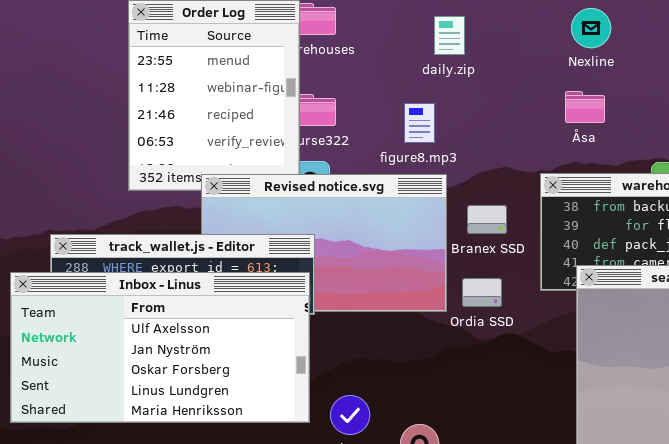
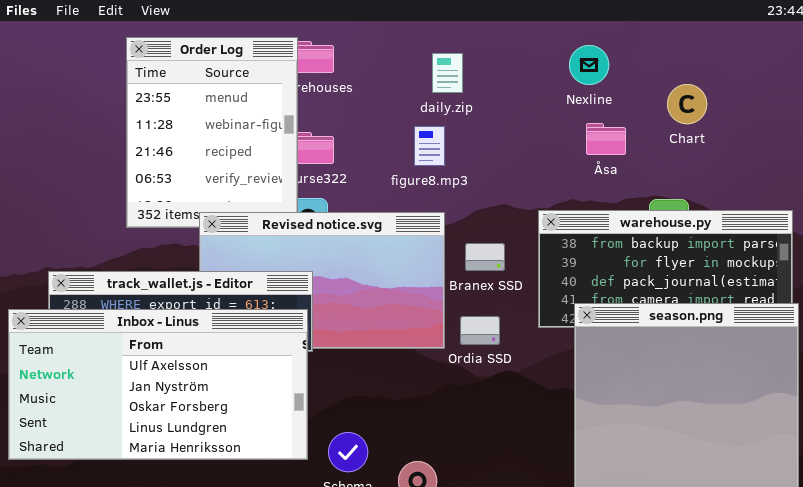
Åsa: [565,91,605,123] -> [586,123,626,155], moved
figure8.mp3: [404,103,435,143] -> [414,126,445,166], moved

